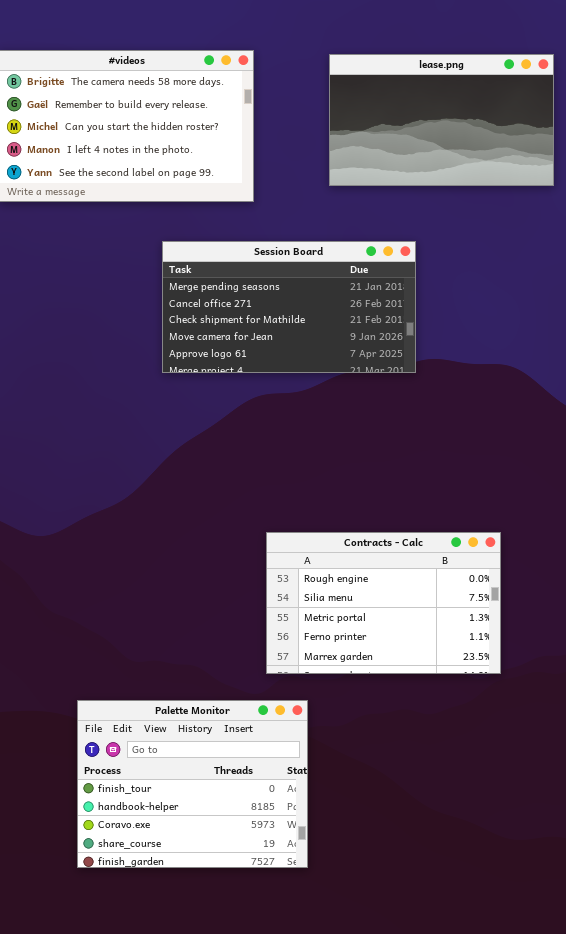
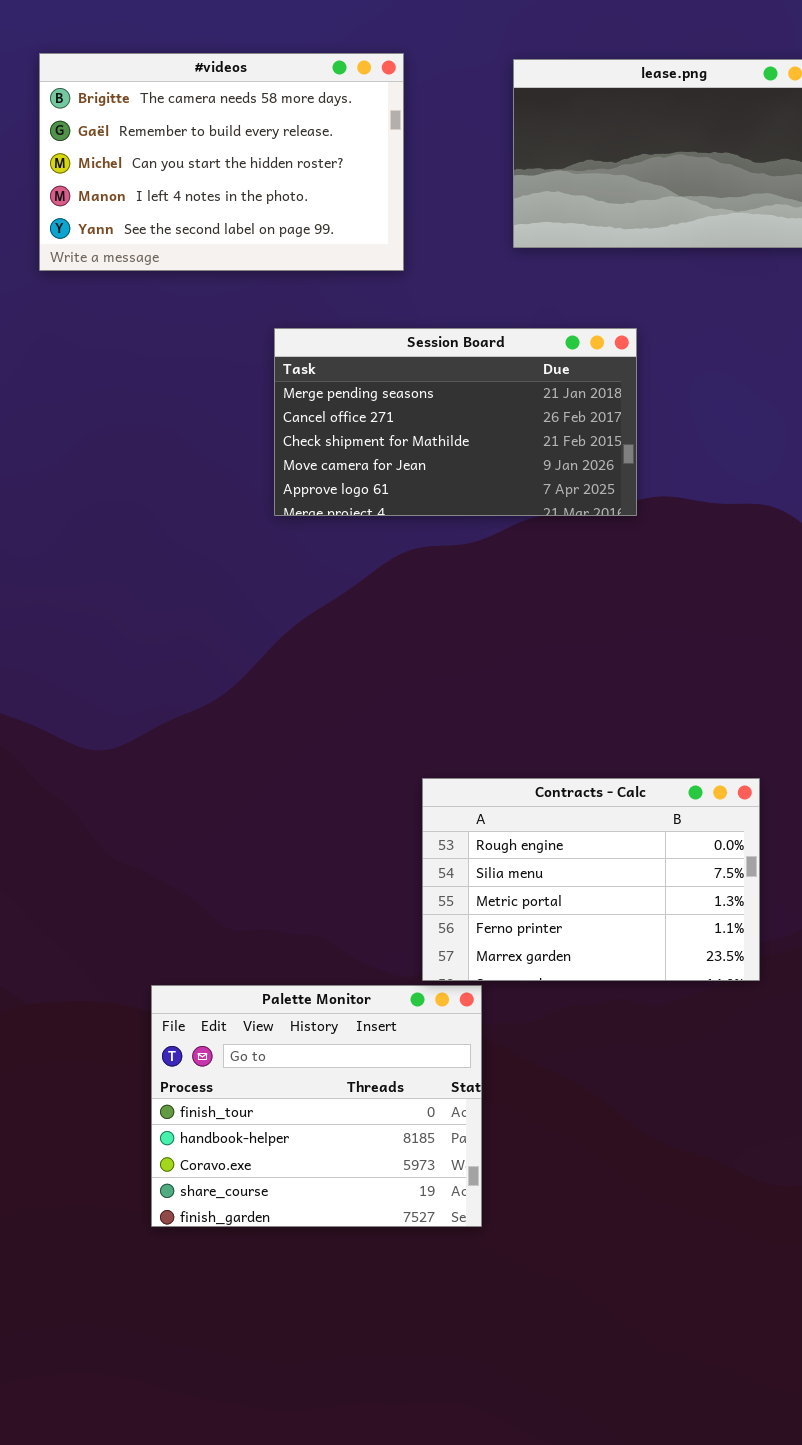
Contracts - Calc: [266,532,501,674] -> [422,778,760,981], moved

